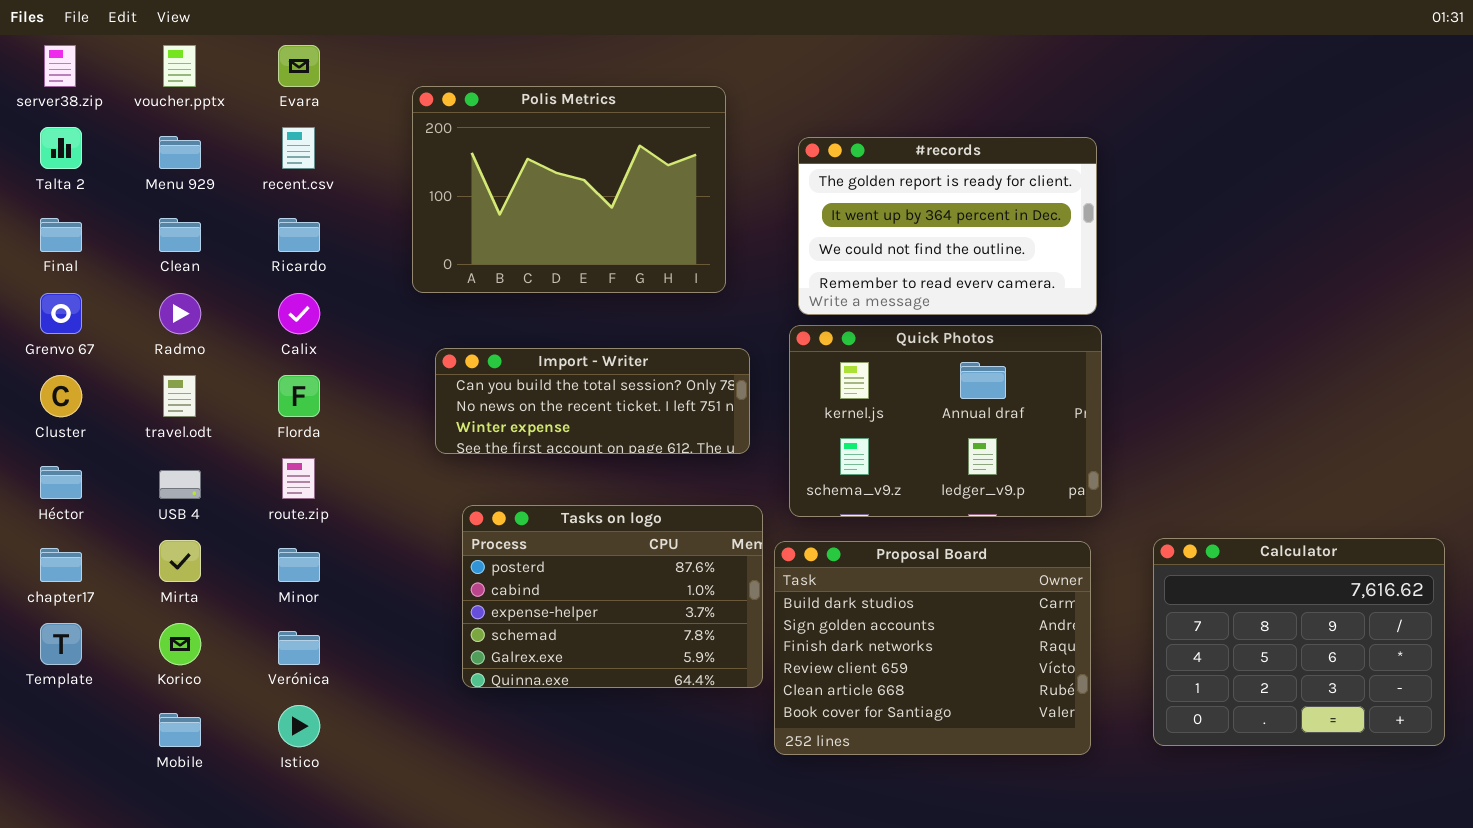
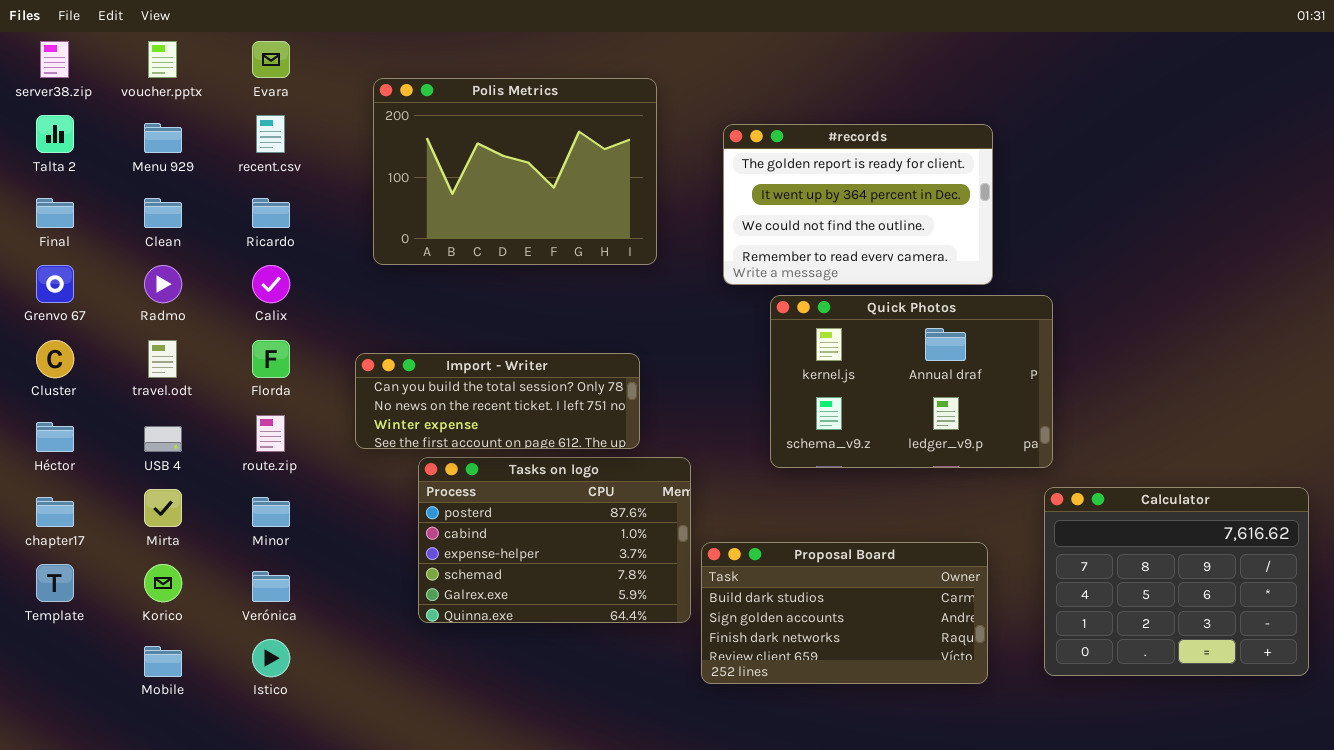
Quick Photos: [789,325,1102,517] -> [770,295,1053,468], moved
Import - Writer: [435,348,750,454] -> [355,353,640,449], moved
Proposal Board: [774,541,1091,755] -> [701,542,988,684], resized

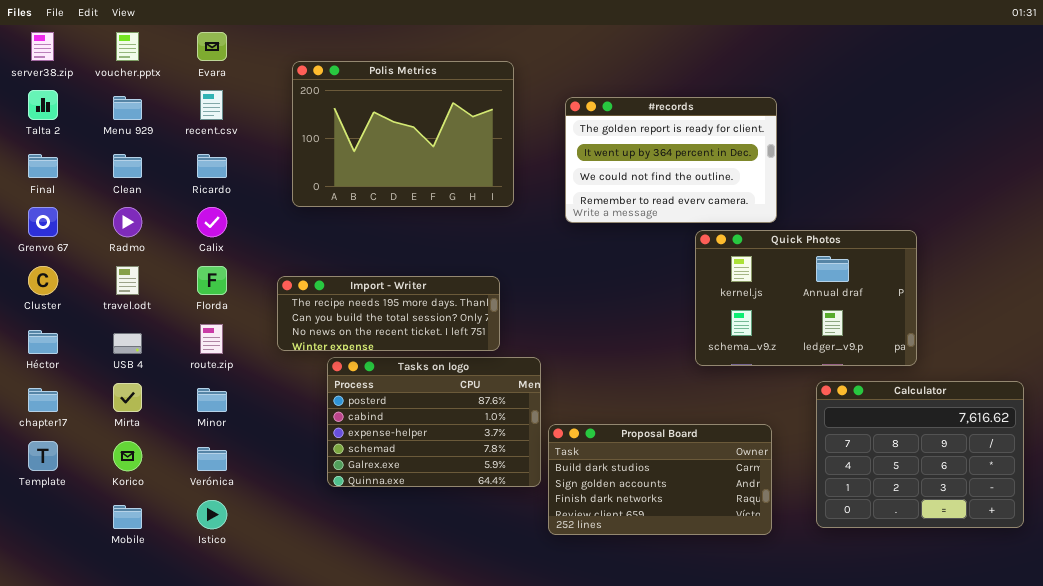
Quick Photos: [770,295,1053,468] -> [695,230,917,366], moved
Import - Writer: [355,353,640,449] -> [277,276,500,351], scrolled up 1 row

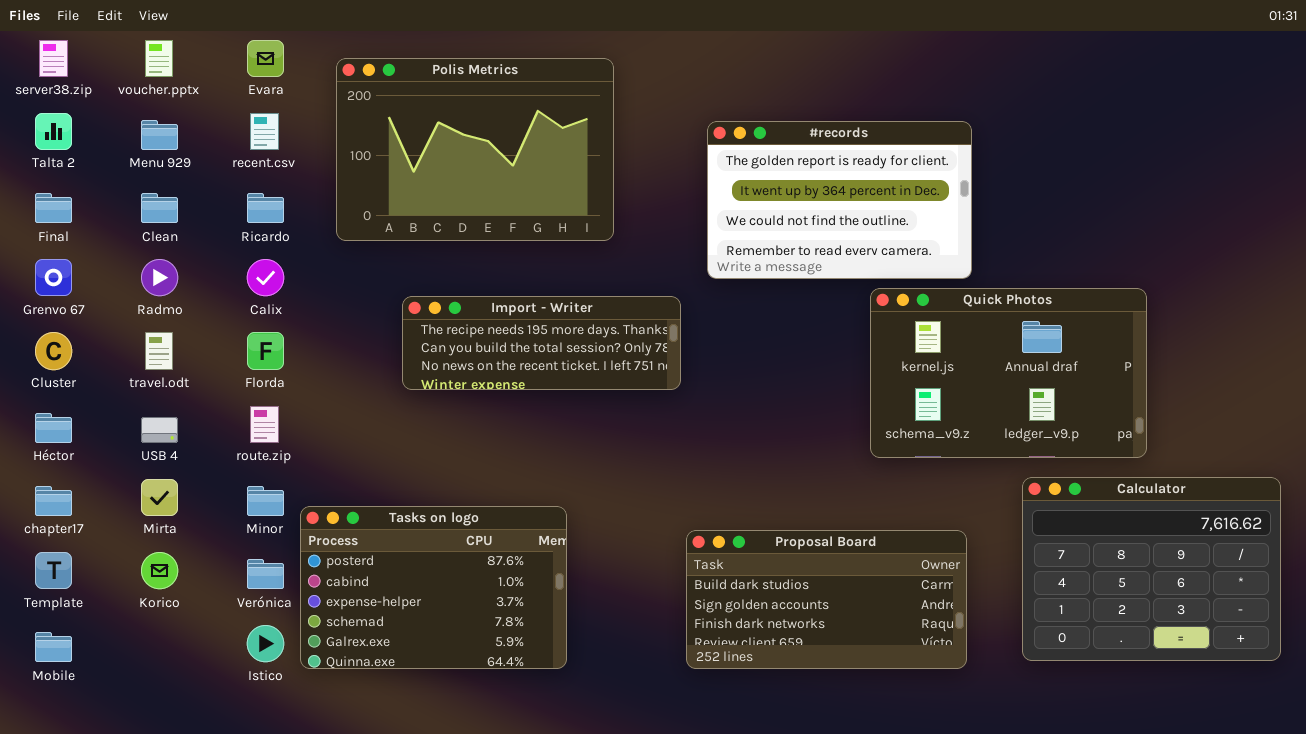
Polis Metrics: [292,61,514,207] -> [336,58,614,241], moved
Import - Writer: [277,276,500,351] -> [402,296,681,390], moved
Tasks on logo: [327,357,541,487] -> [300,506,567,669], moved
Mobile: [113,505,142,529] -> [35,632,72,662], moved

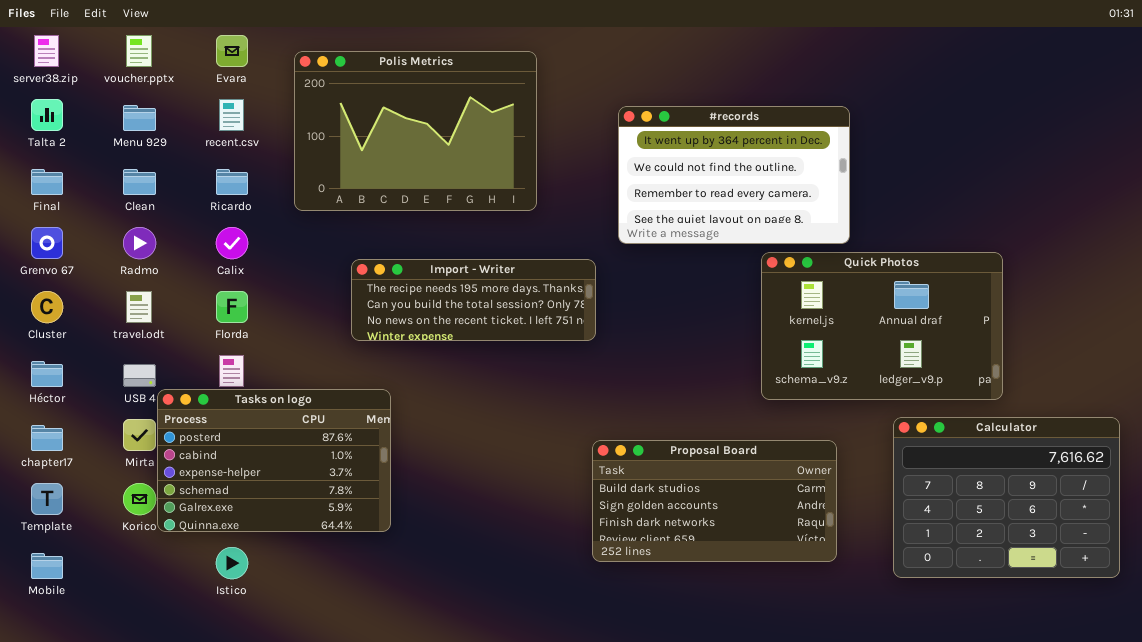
#records: [707,121,972,279] -> [618,106,850,244], scrolled down 1 row
Tasks on logo: [300,506,567,669] -> [157,389,391,532], moved
Proposal Board: [686,530,967,669] -> [592,440,837,562], moved

